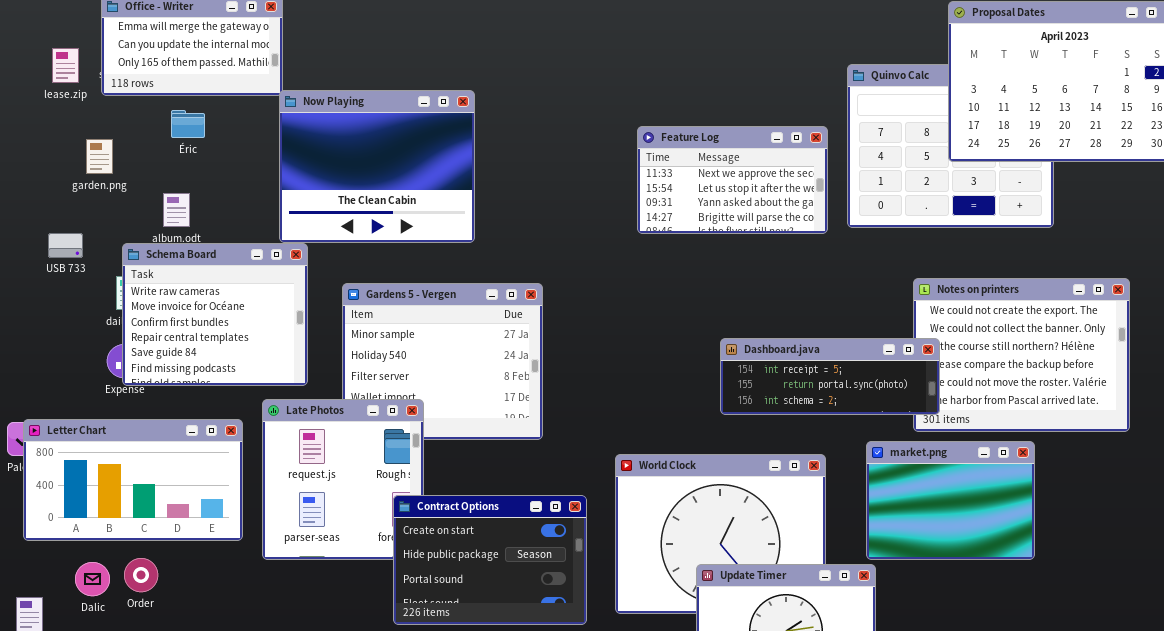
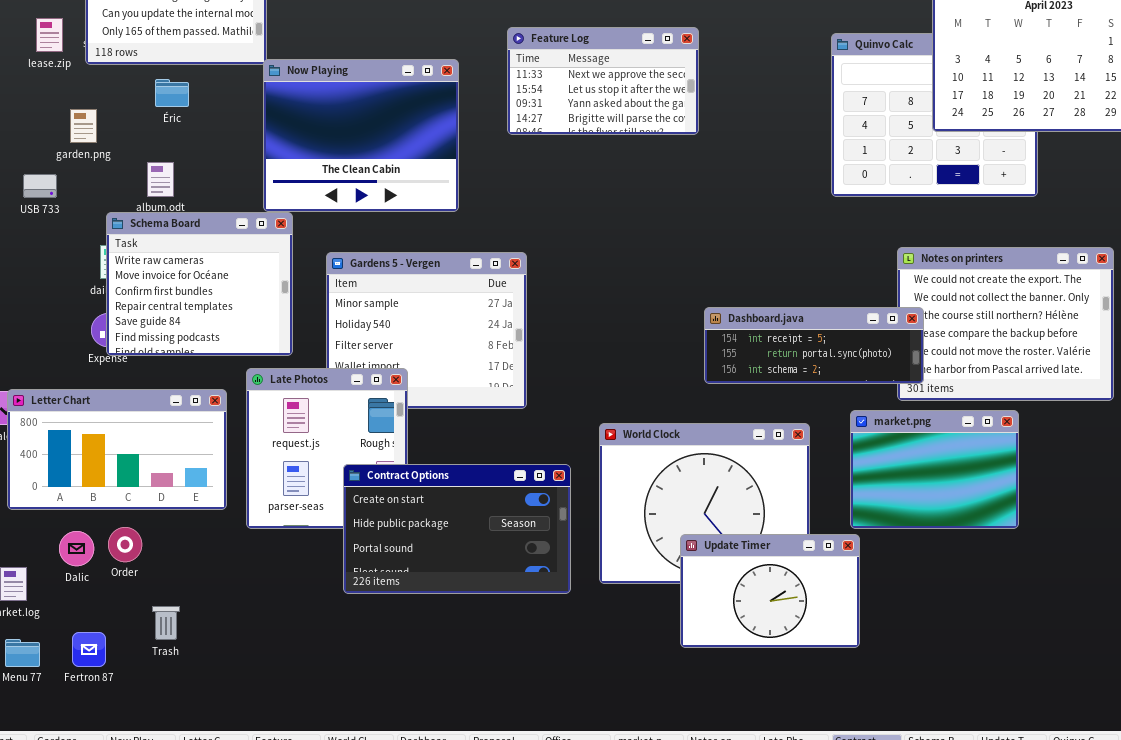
Feature Log: [637,126,828,234] -> [507,27,699,135], moved
USB 733: [48,233,83,258] -> [23,174,57,198], moved
Contract Options: [393,495,587,625] -> [343,464,571,594], resized

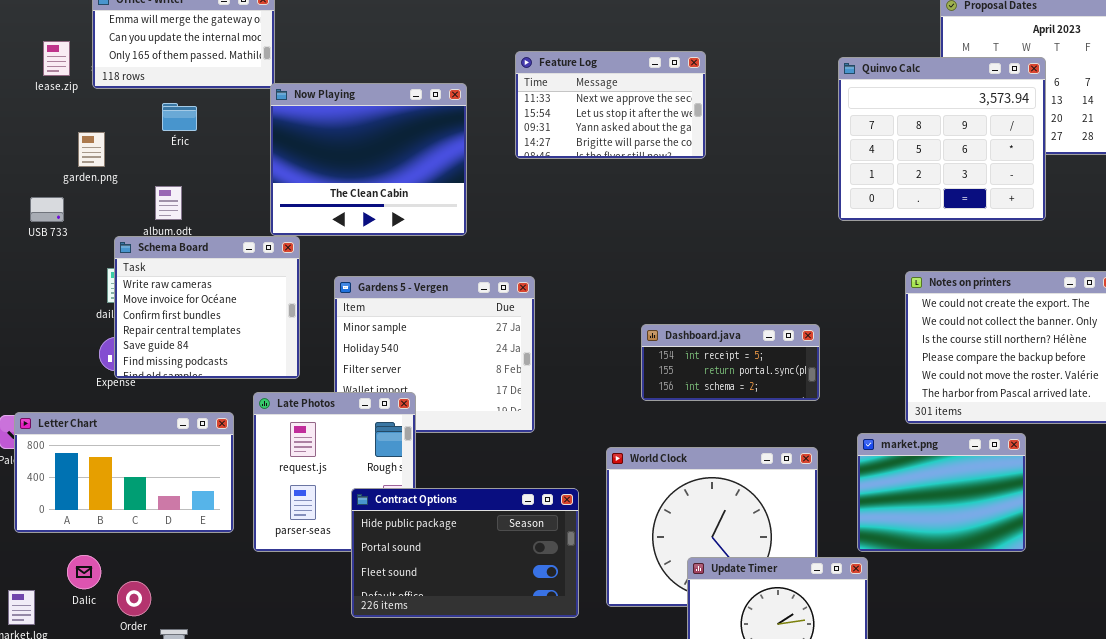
Quinvo Calc: [831,33,1038,197] -> [838,57,1046,221], raised
Dashboard.java: [704,307,924,384] -> [641,324,820,401], moved, resized
Contract Options: [343,464,571,594] -> [351,488,579,618], scrolled down 1 row
Order: [108,527,142,562] -> [117,581,151,616], moved

